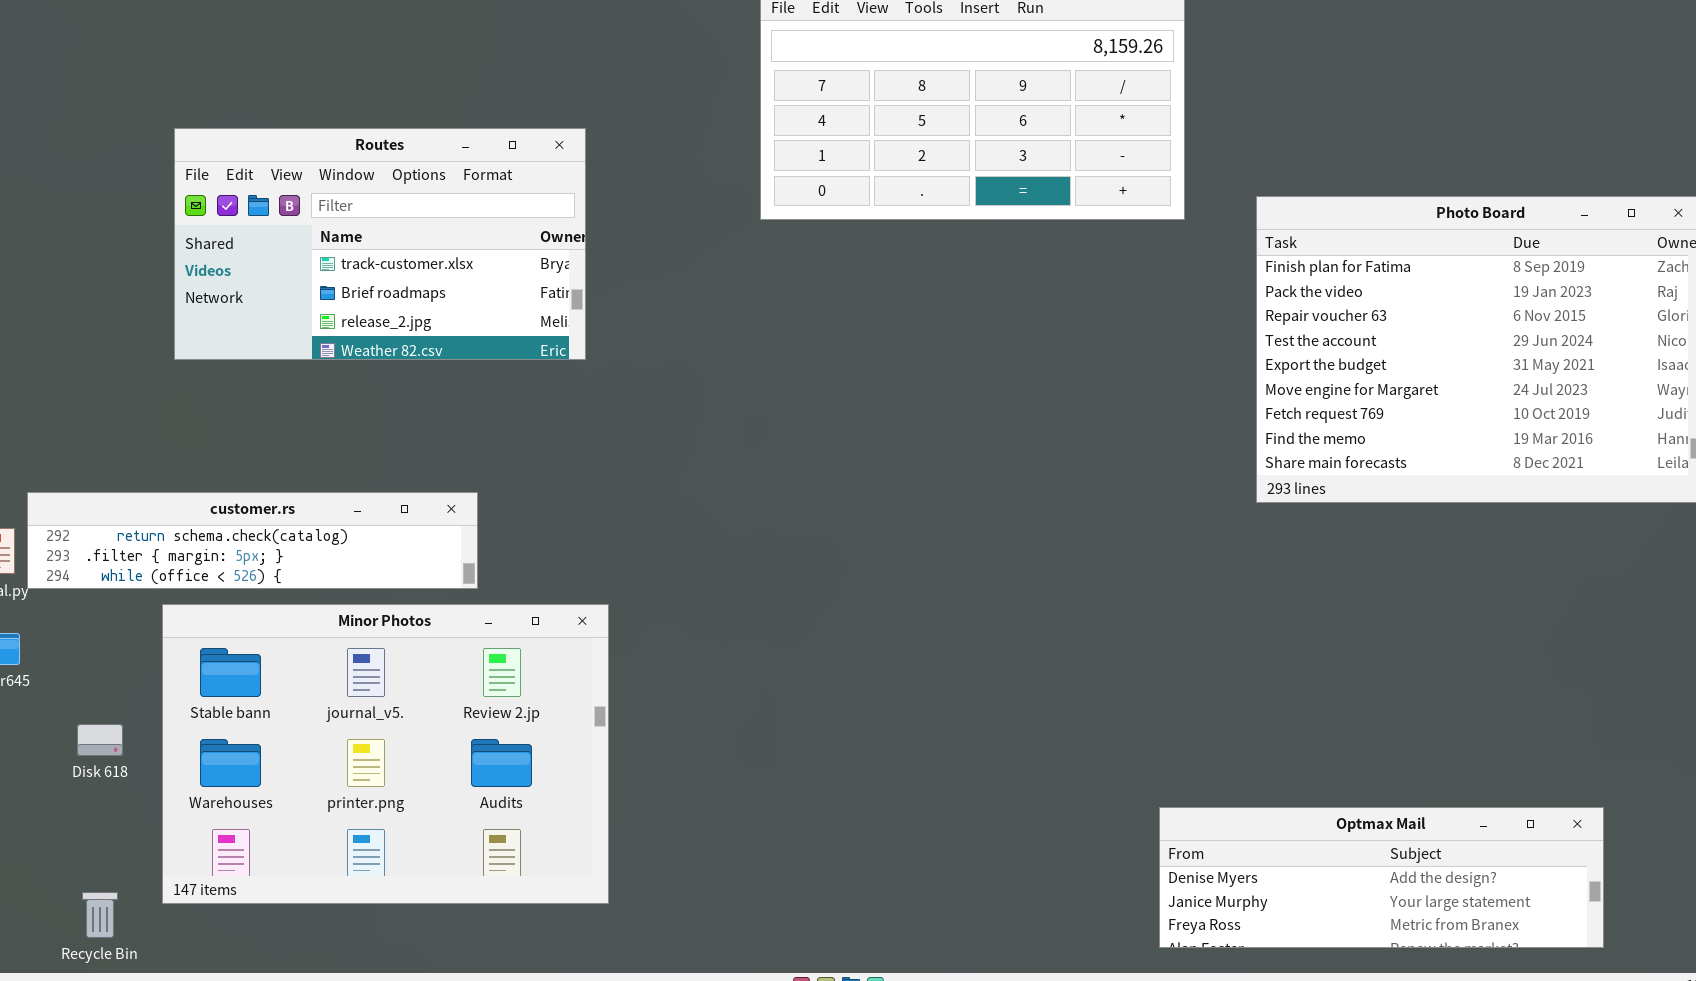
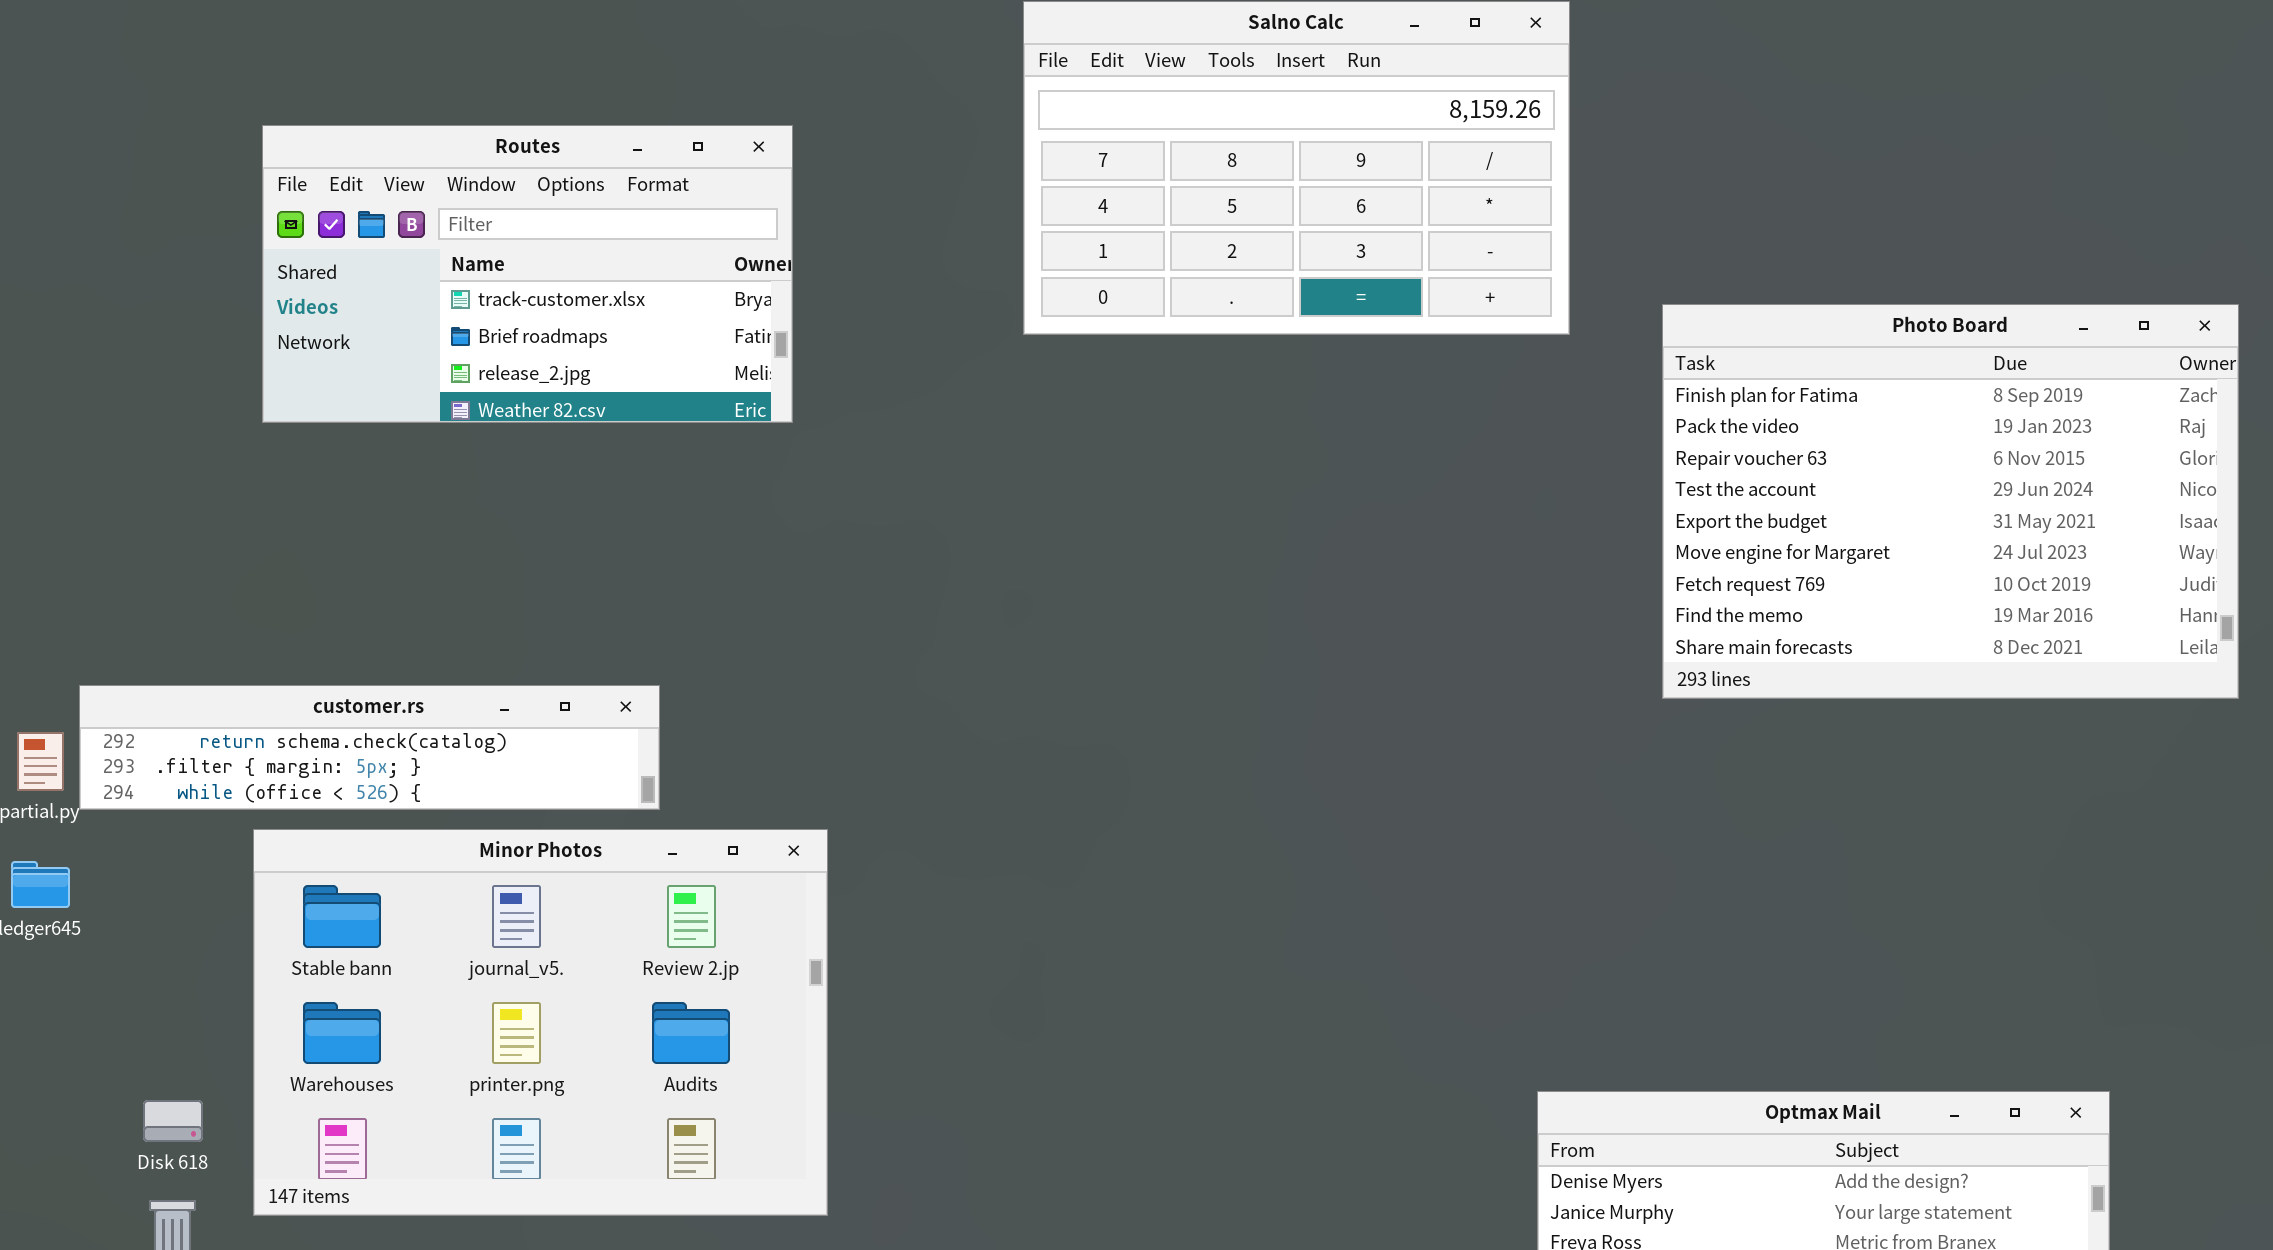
Routes: [174,128,586,360] -> [262,125,793,423], moved
Disk 618: [77,724,123,756] -> [143,1100,203,1142], moved

